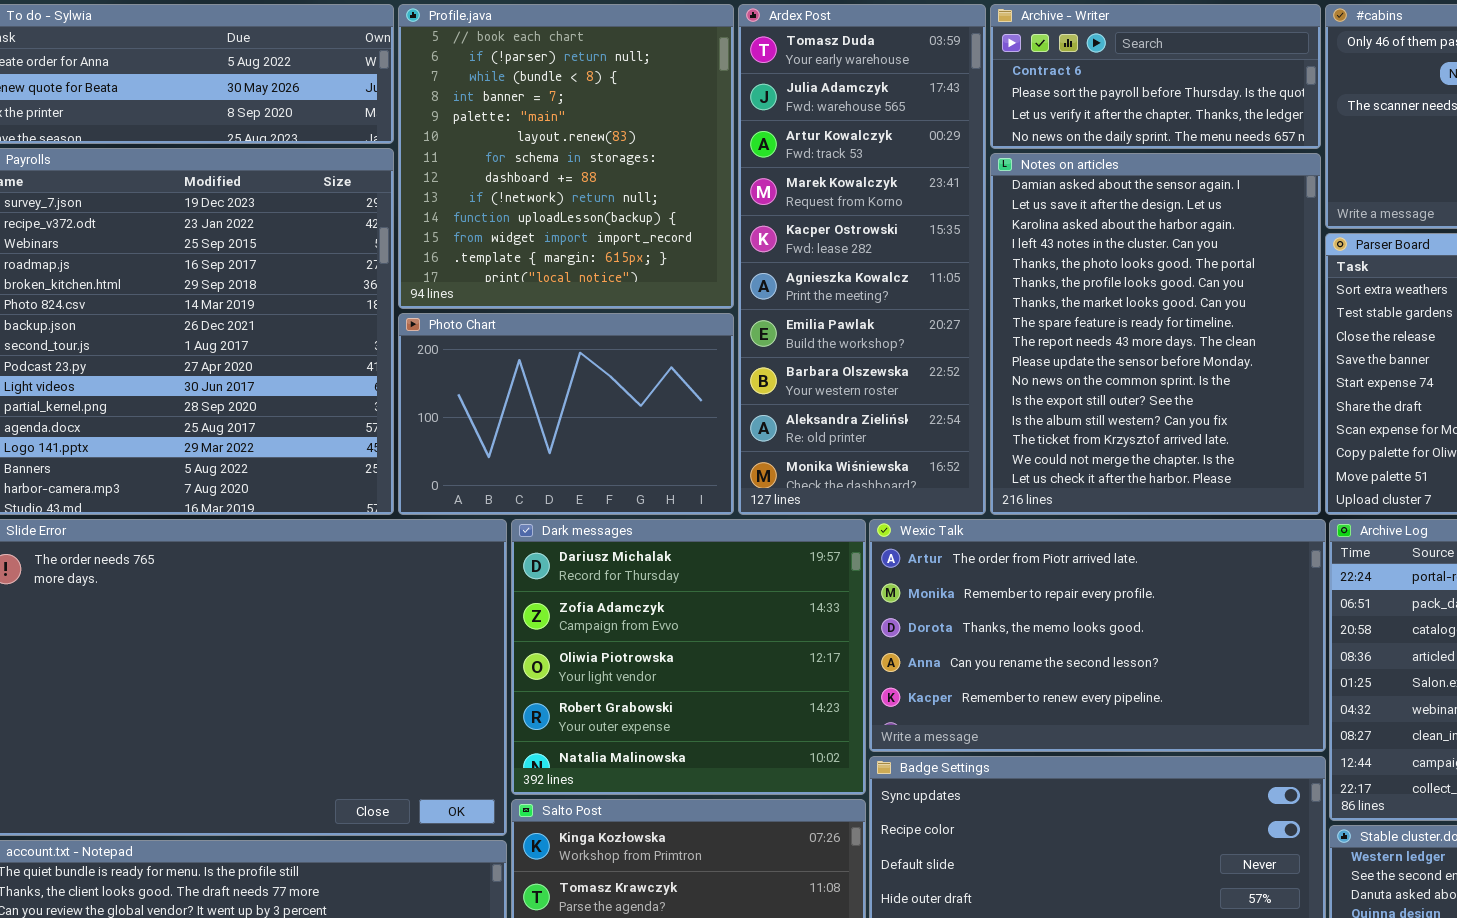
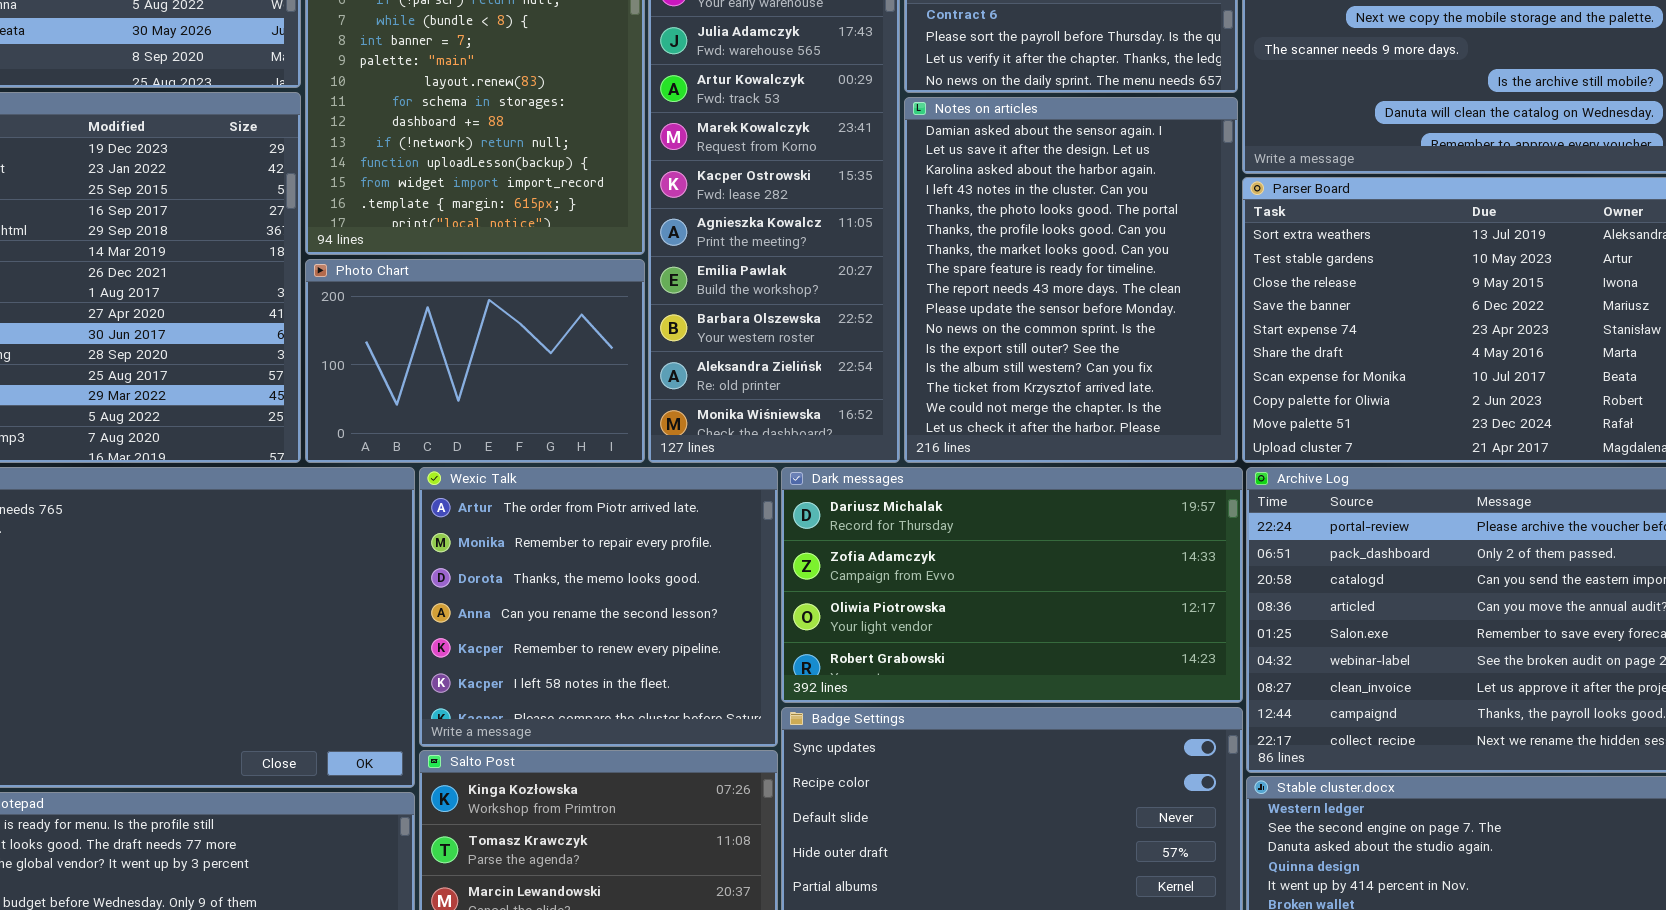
Dark messages: [511,519,866,795] -> [781,467,1243,703], moved, resized
Wexic Talk: [869,519,1326,752] -> [419,467,778,747], moved, resized

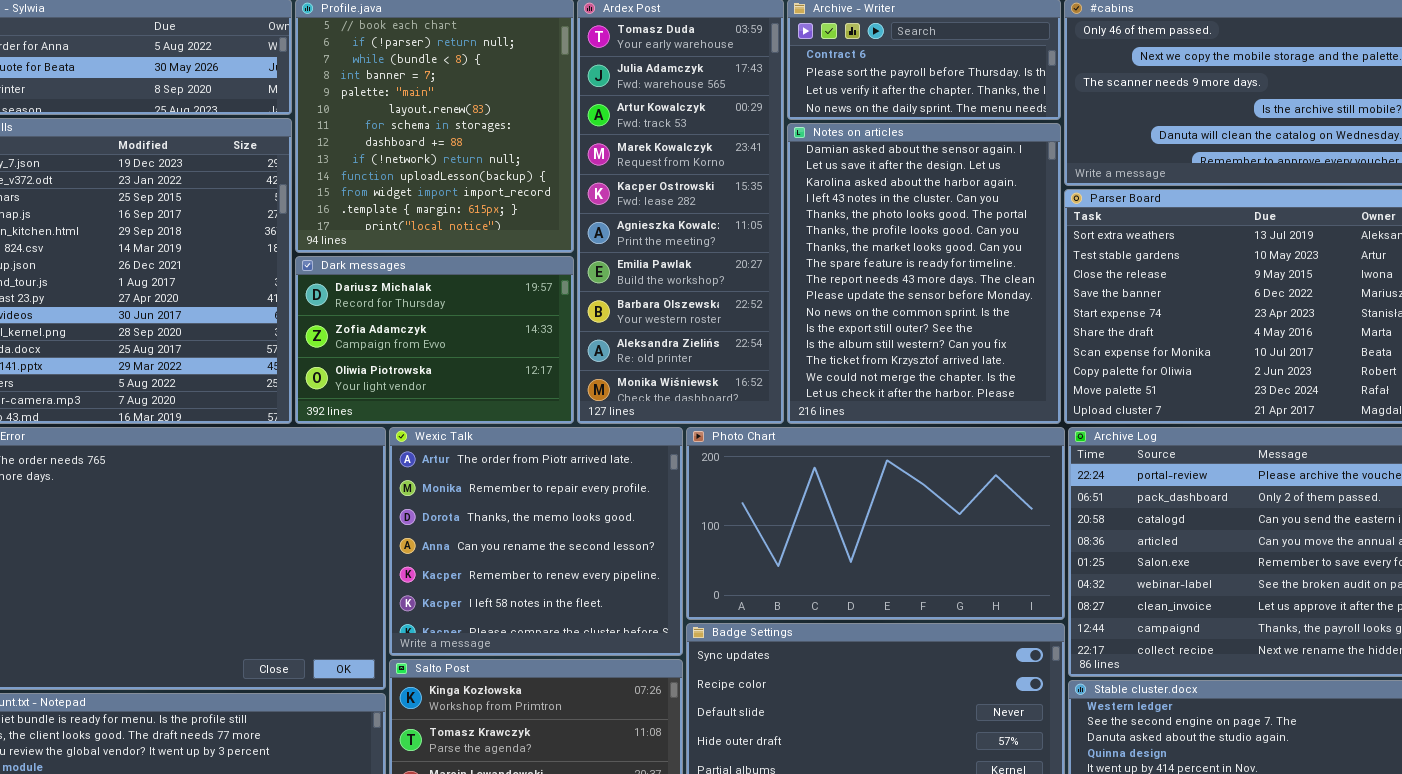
Photo Chart: [305,259,645,463] -> [686,427,1065,620], moved, resized
Dark messages: [781,467,1243,703] -> [295,256,574,424], moved, resized

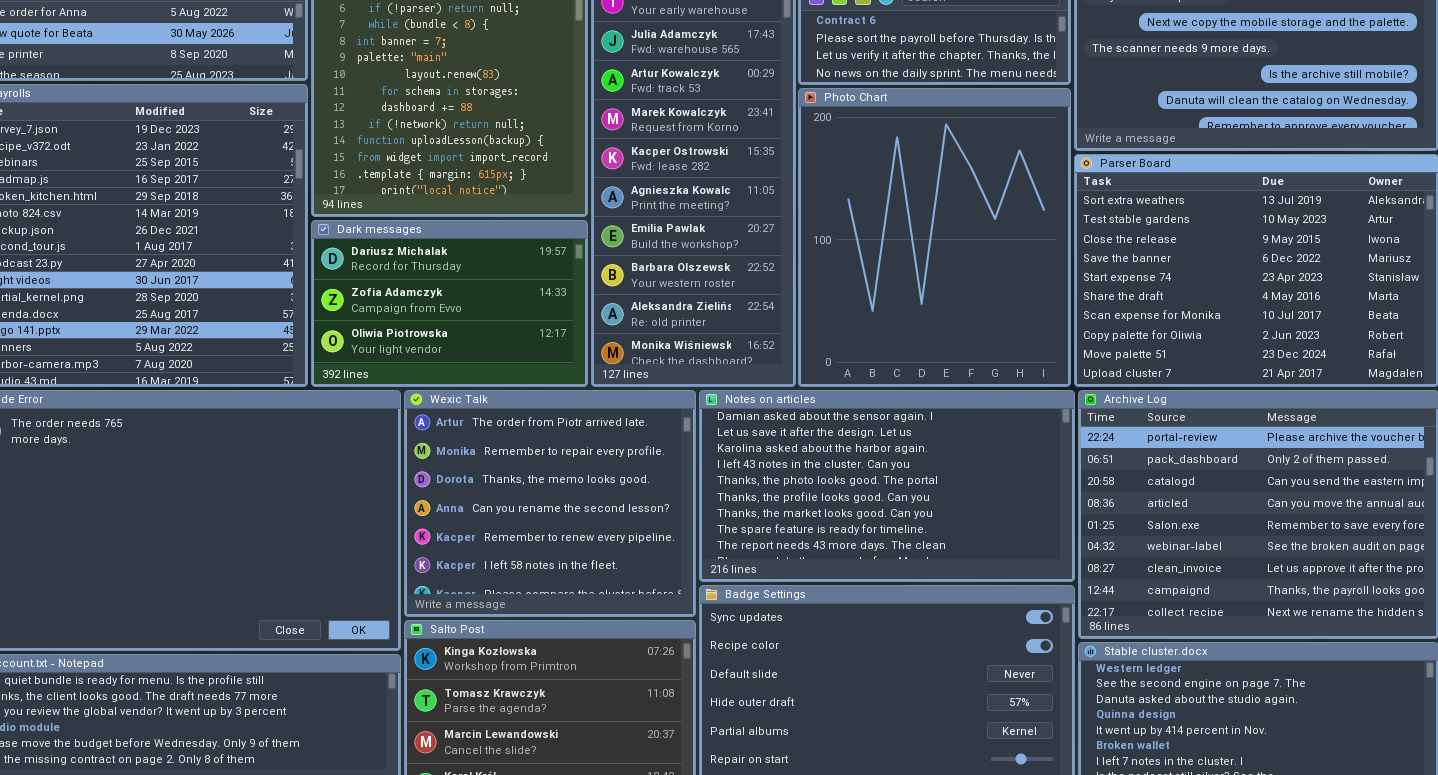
Notes on articles: [787,123,1061,424] -> [699,390,1075,582], moved, resized
Photo Chart: [686,427,1065,620] -> [798,88,1071,387], moved, resized

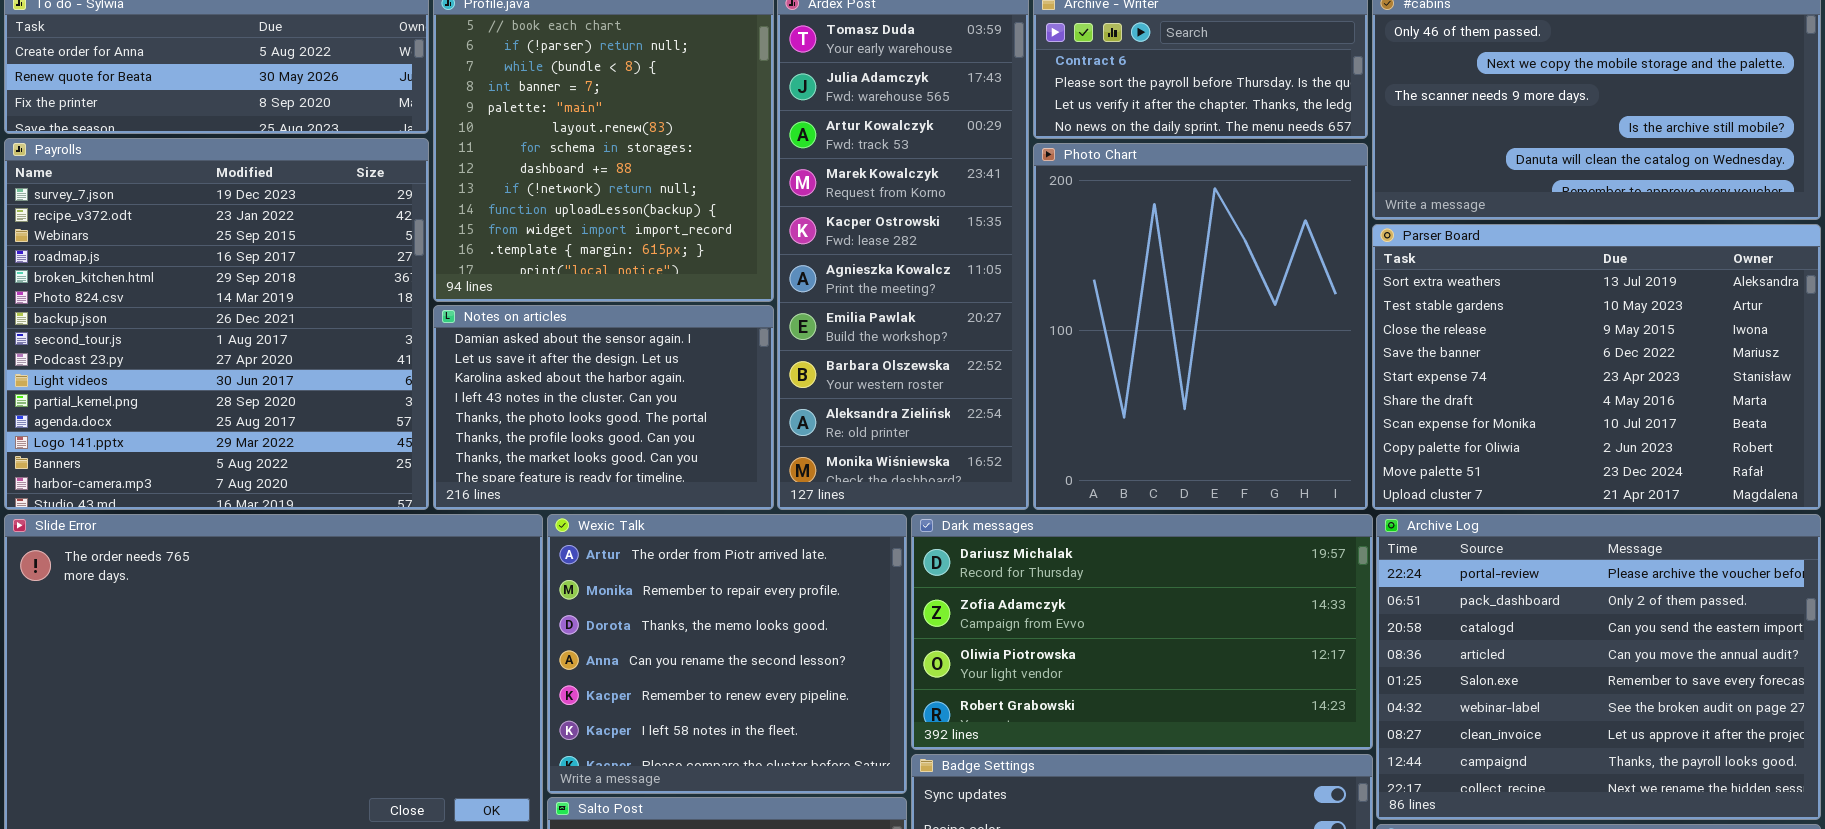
Dark messages: [311,220,588,387] -> [911,514,1373,750], moved, resized
Notes on articles: [699,390,1075,582] -> [433,305,774,510], moved, resized

